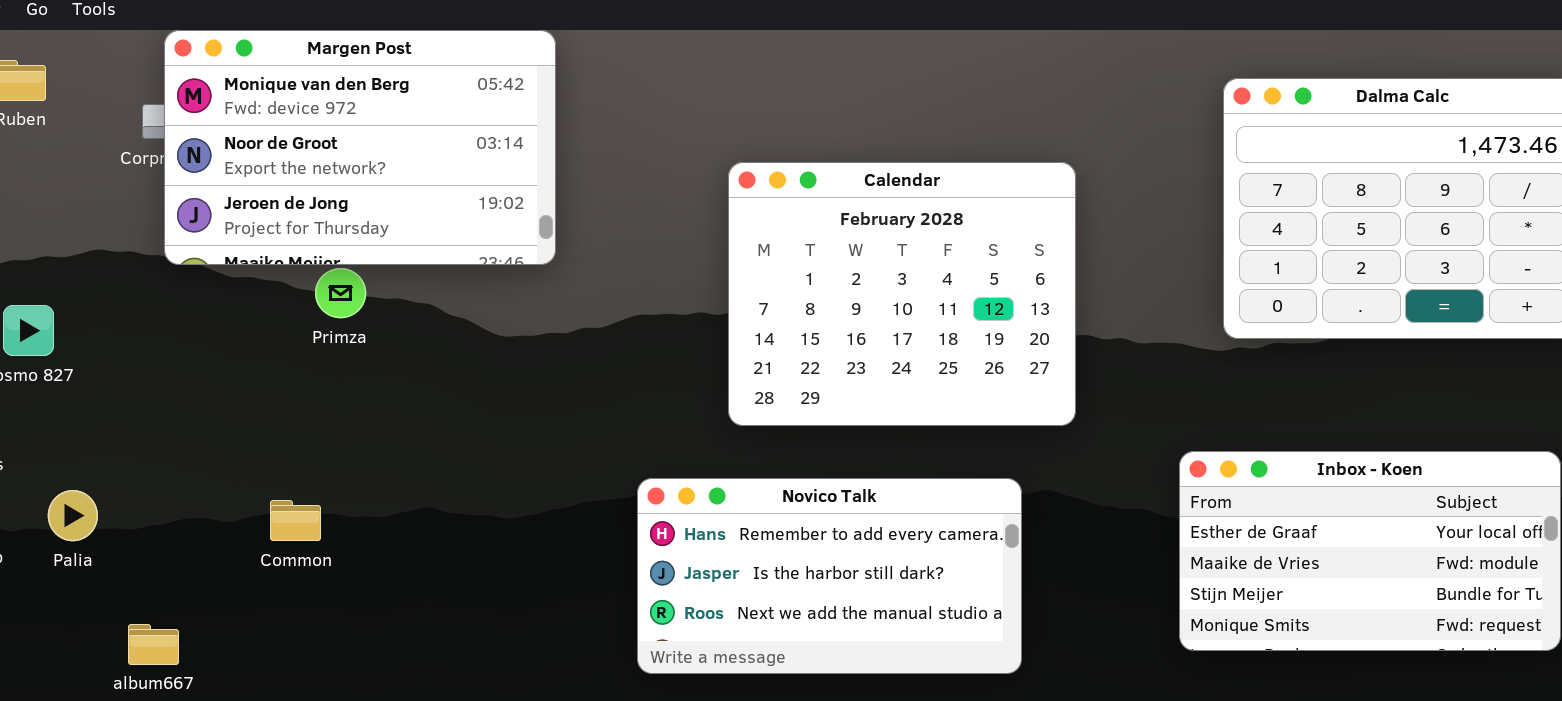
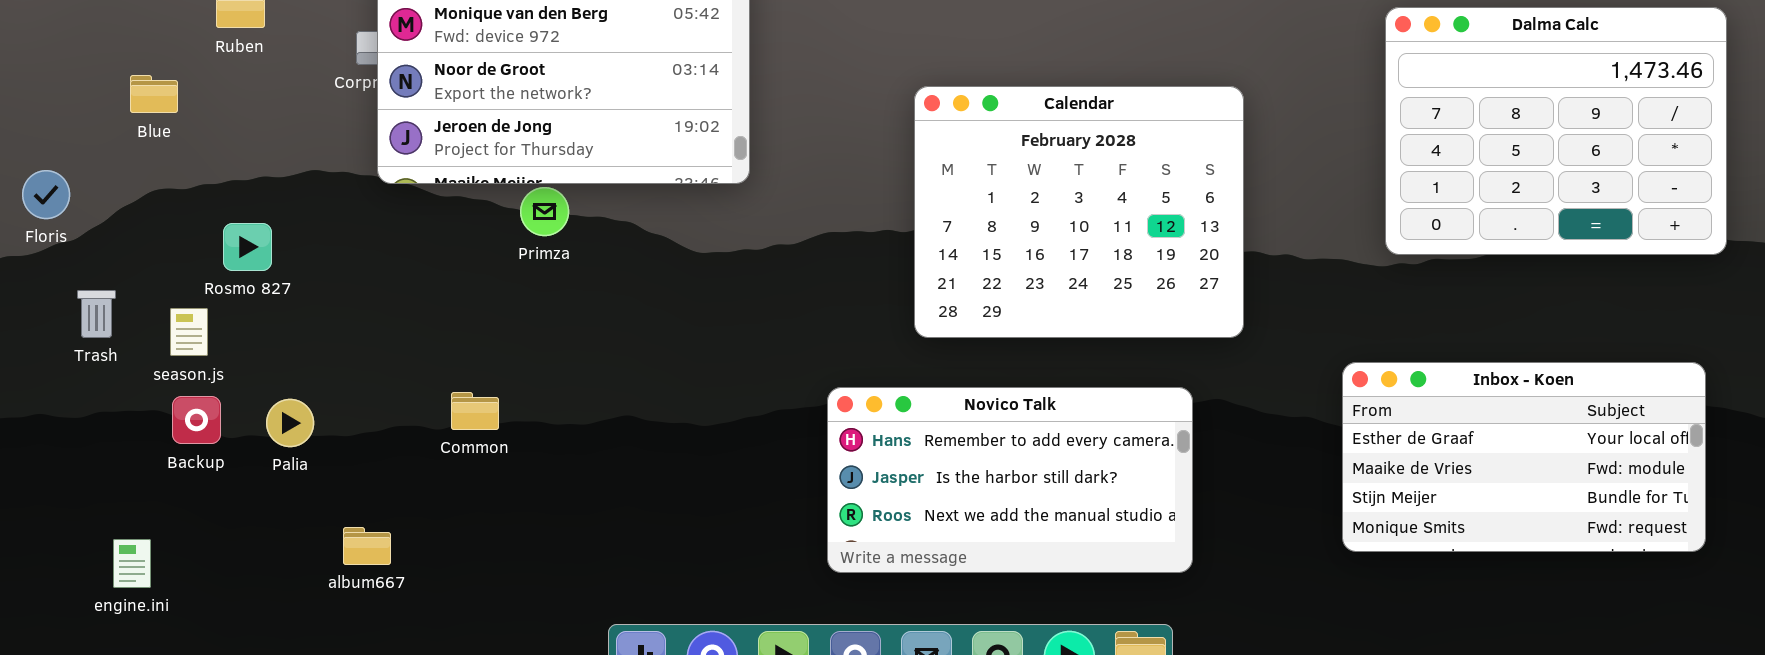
Common: [270,500,321,541] -> [451,392,499,430], moved

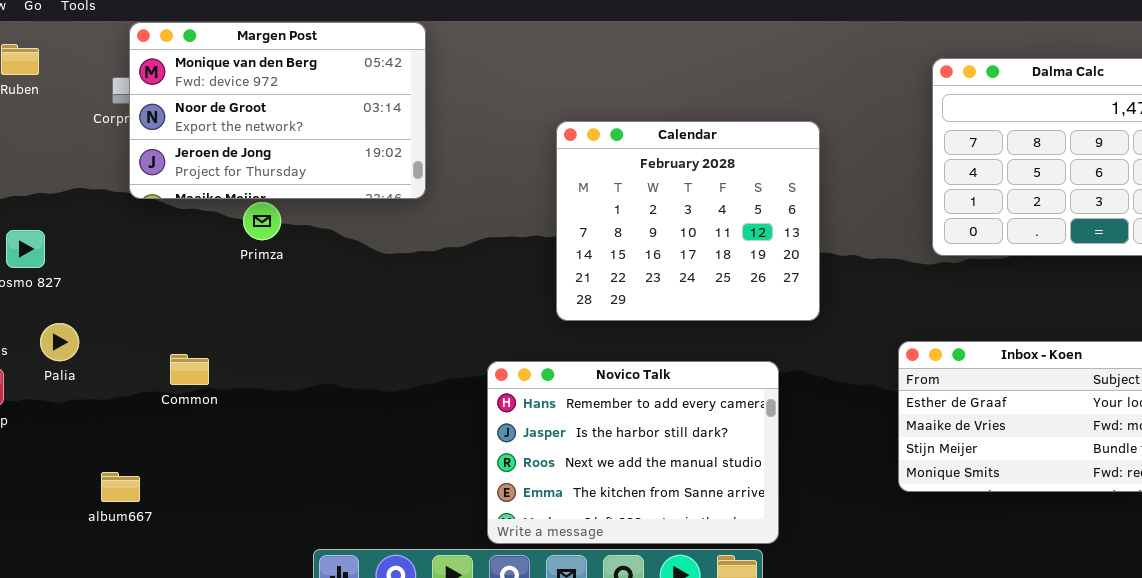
Novico Talk: [827,387,1193,573] -> [487,361,779,544], resized
Common: [451,392,499,430] -> [170,354,209,385], moved
Palia: [266,399,314,447] -> [40,323,79,361], moved

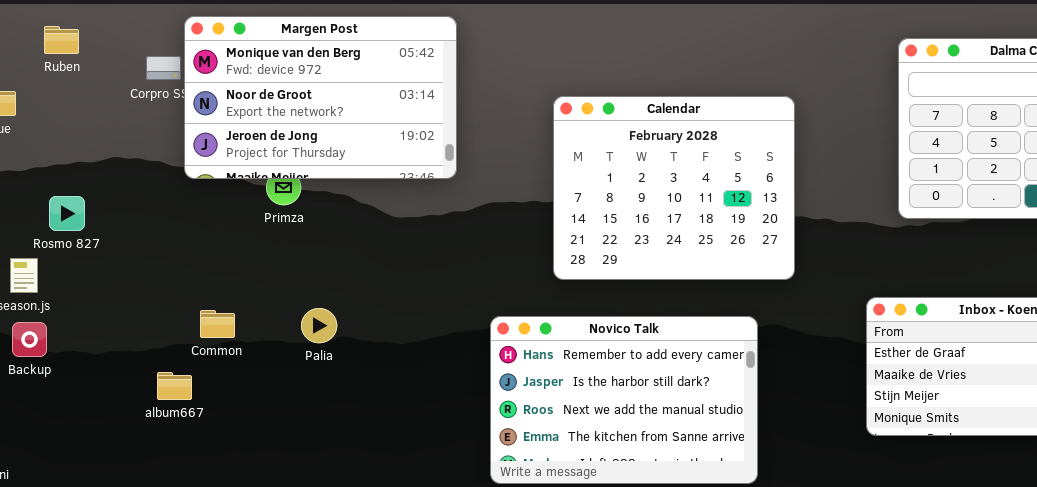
Margen Post: [129,22,426,199] -> [184,16,457,179], moved
Palia: [40,323,79,361] -> [301,308,337,343], moved
album667: [101,472,140,502] -> [157,372,192,400], moved

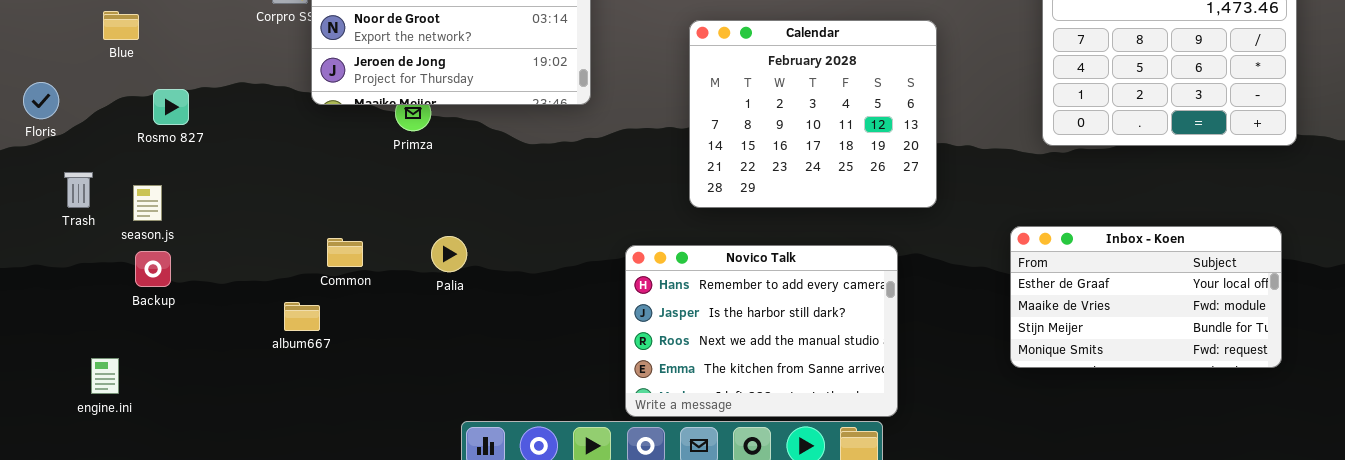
Rosmo 827: [49,196,85,231] -> [153,89,189,125], moved

